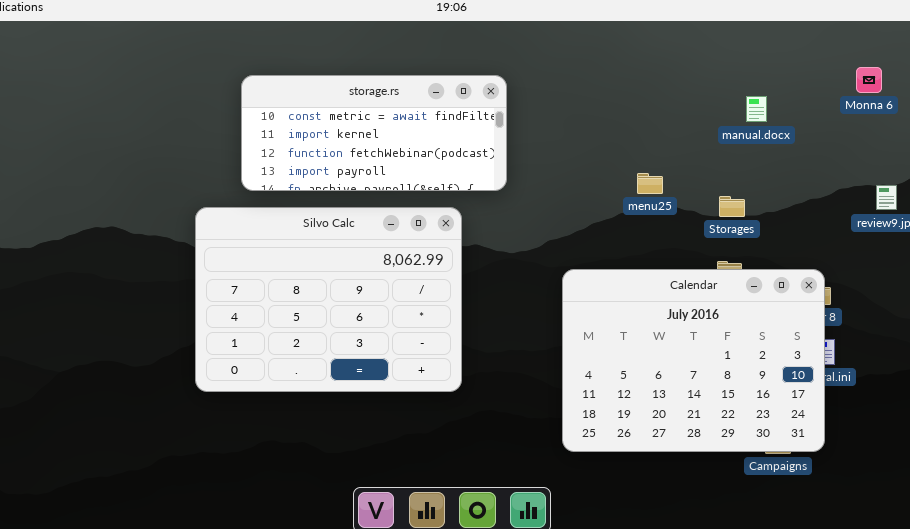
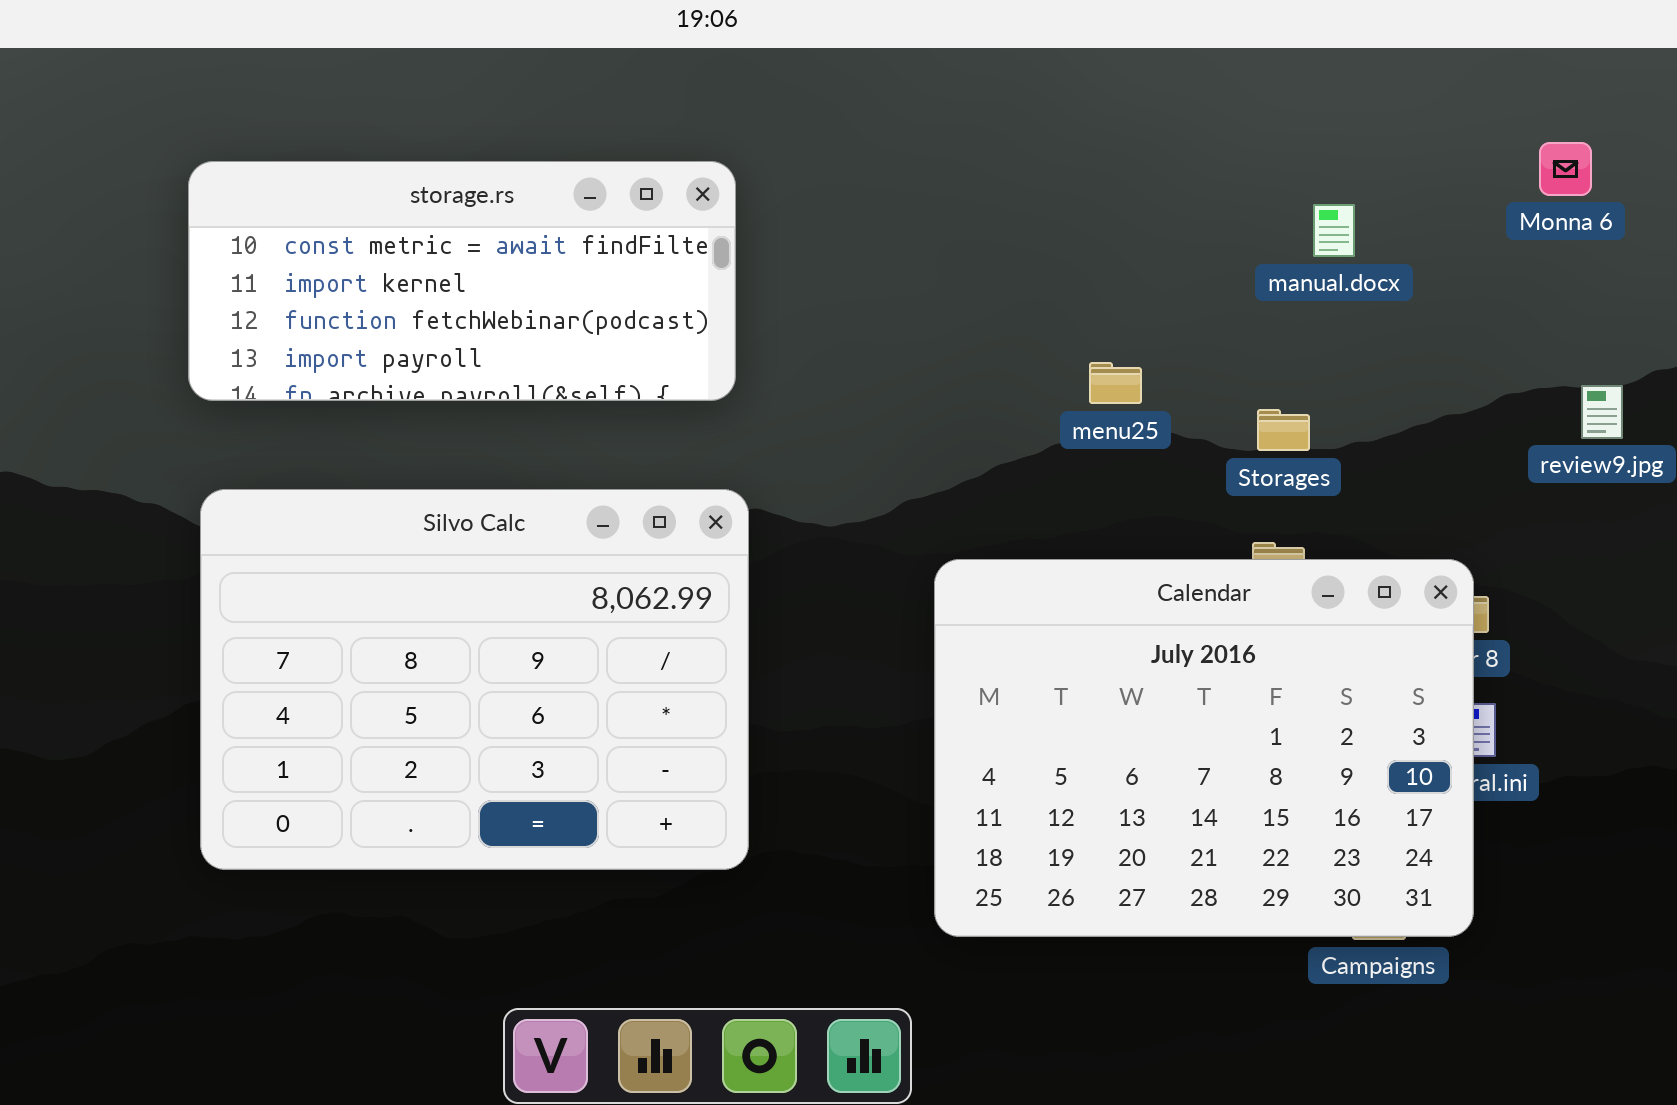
storage.rs: [241,75,507,191] -> [188,161,736,401], moved
Silvo Calc: [195,207,462,392] -> [200,489,749,870], moved

